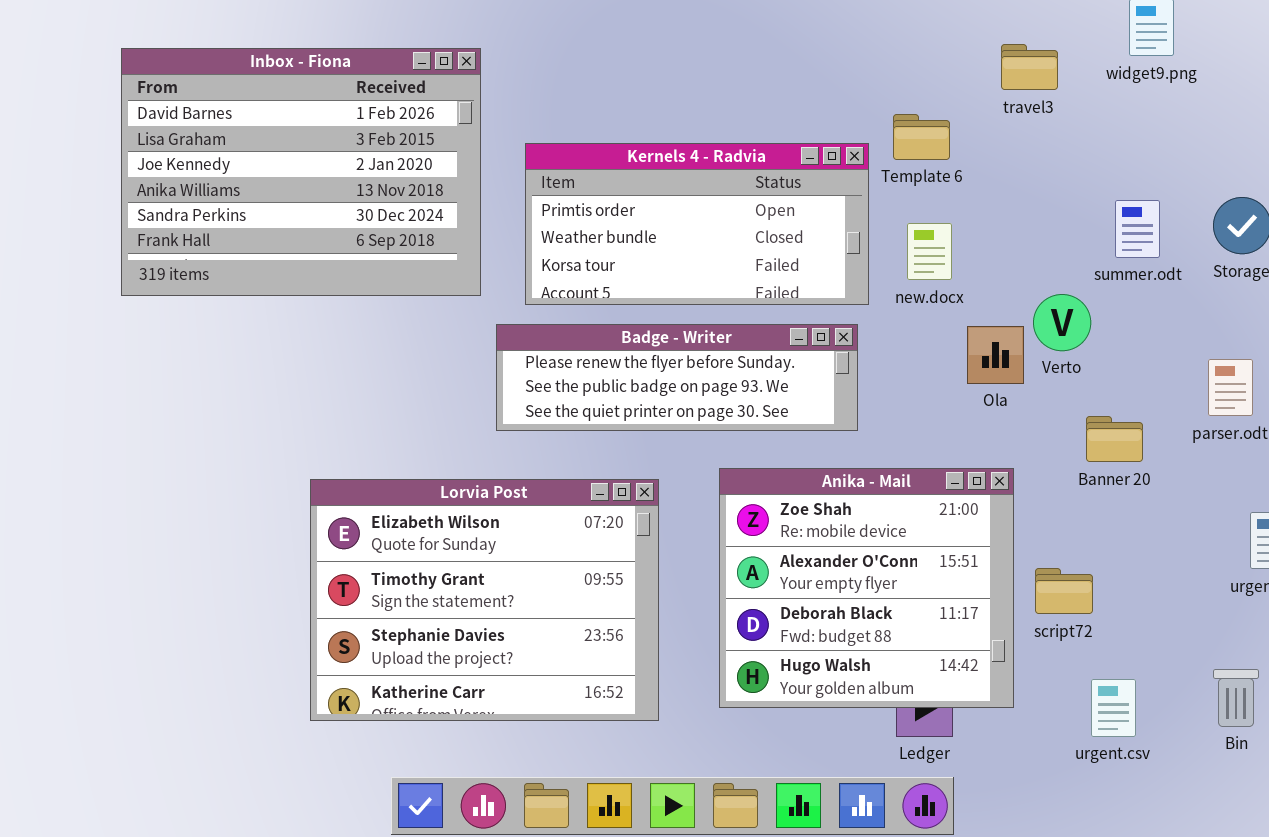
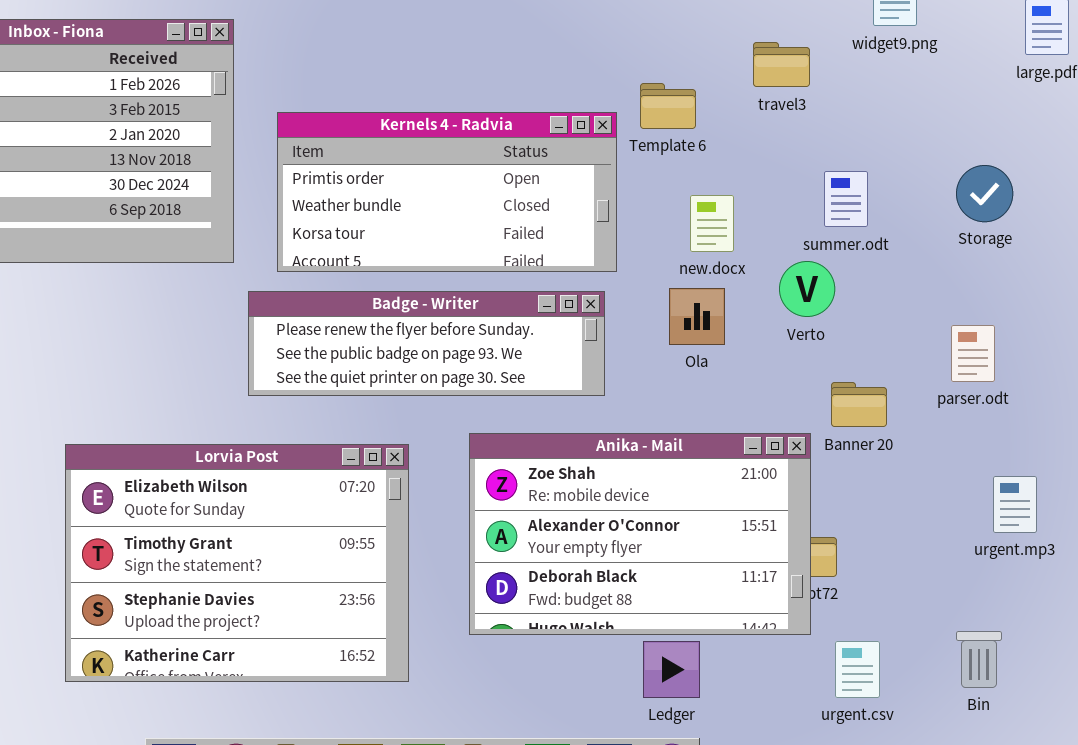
travel3: [1001,44,1058,90] -> [753,42,810,87], moved
summer.odt: [1115,200,1160,258] -> [824,171,868,227], moved
new.docx: [907,223,952,280] -> [690,195,734,252], moved
Ola: [967,326,1024,384] -> [669,288,725,345], moved
Anika - Mail: [719,468,1014,708] -> [469,433,811,635], resized

